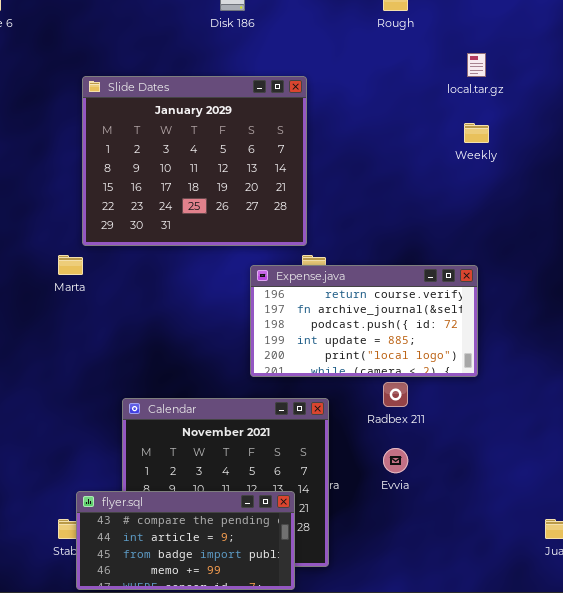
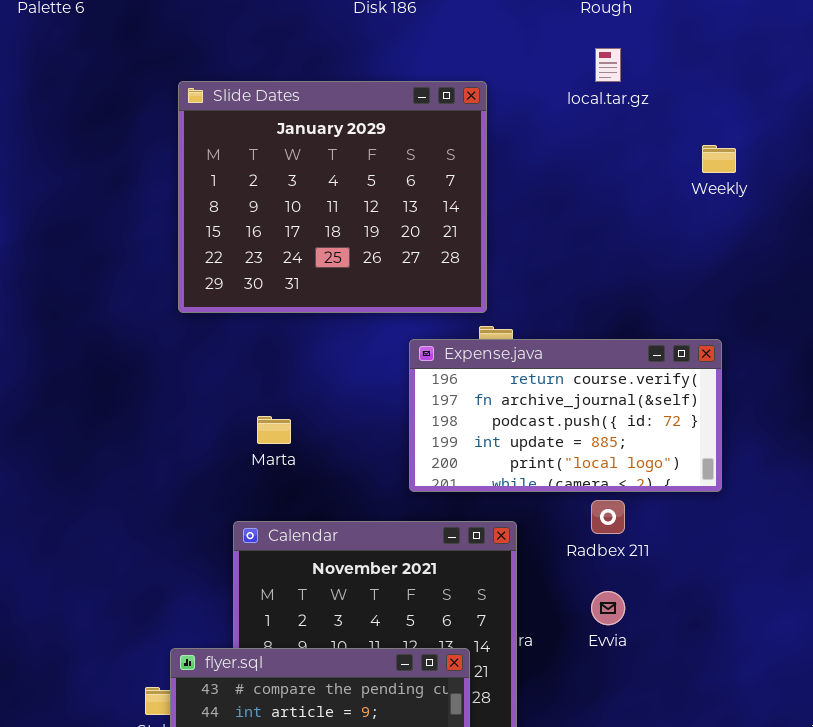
local.tar.gz: [467,53,486,77] -> [595,48,621,82], moved
Marta: [58,255,83,275] -> [257,416,291,444], moved

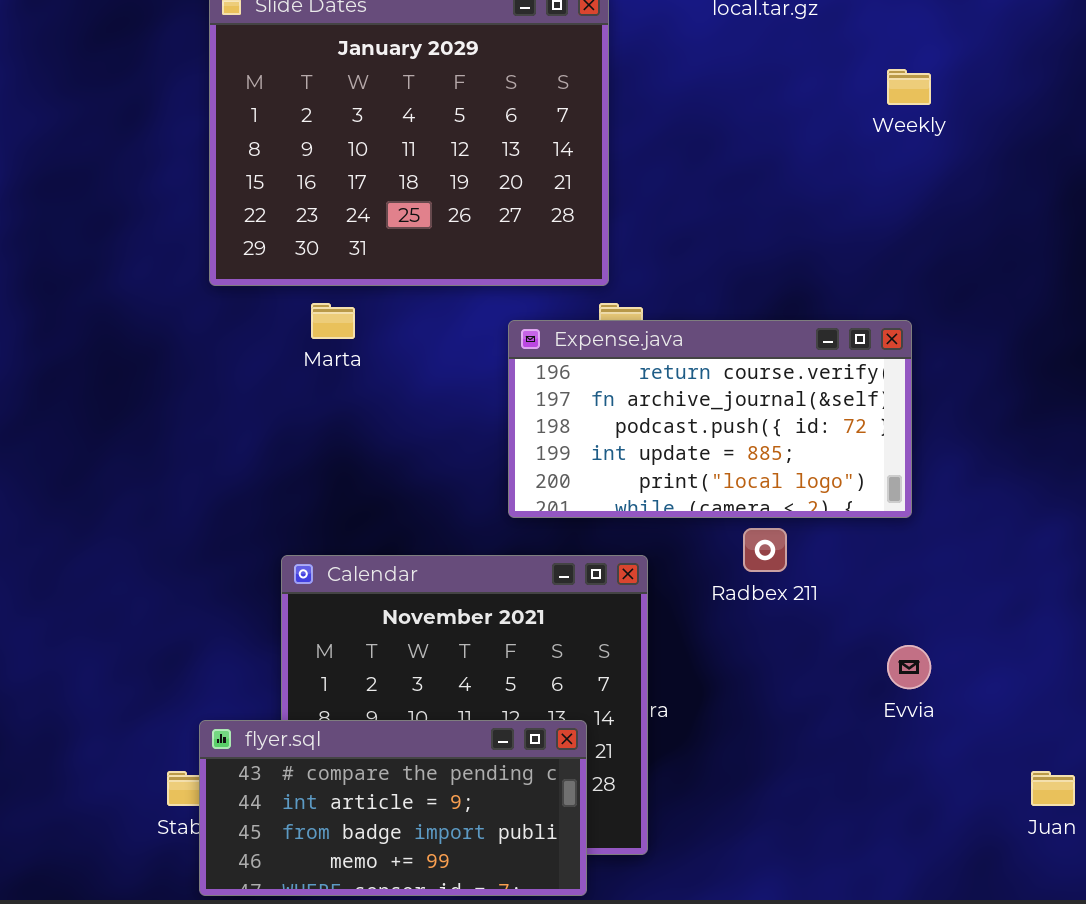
Marta: [257,416,291,444] -> [311,303,355,339], moved
Evvia: [591,591,625,625] -> [887,645,931,689], moved

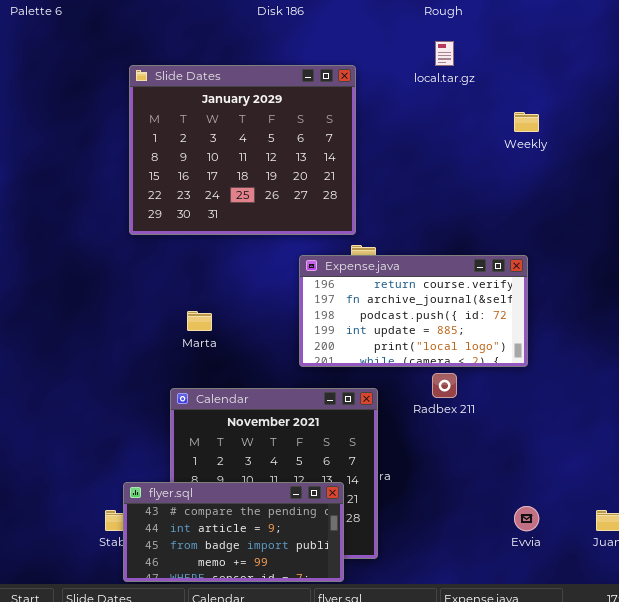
Marta: [311,303,355,339] -> [187,311,212,331], moved
Evvia: [887,645,931,689] -> [514,506,539,531], moved

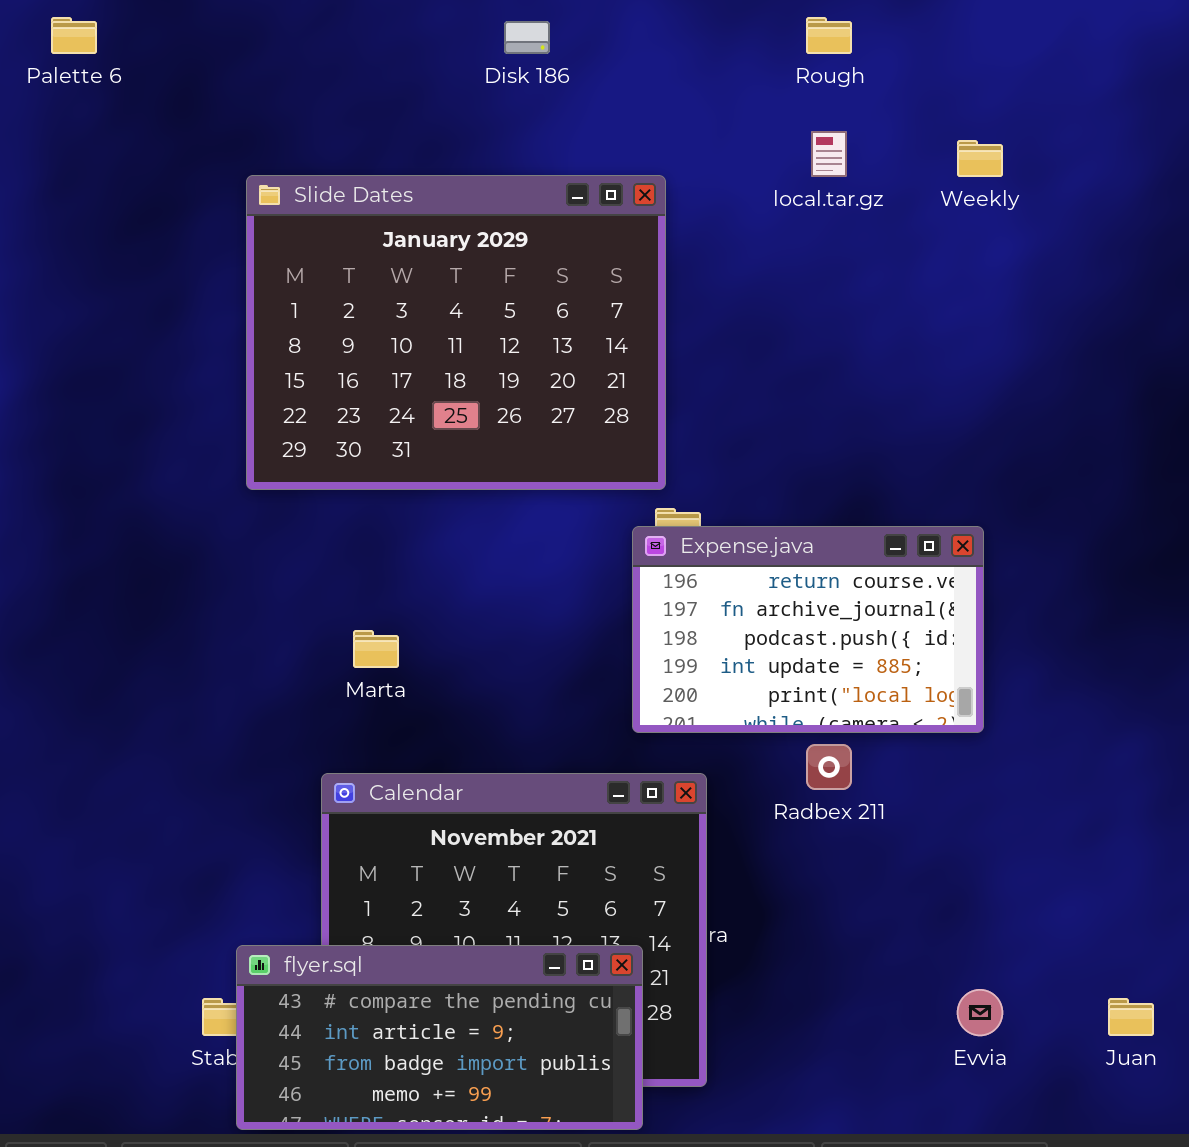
Weekly: [514,112,539,132] -> [957,140,1003,177], moved
Expense.java: [299,255,528,367] -> [632,526,984,733], resized

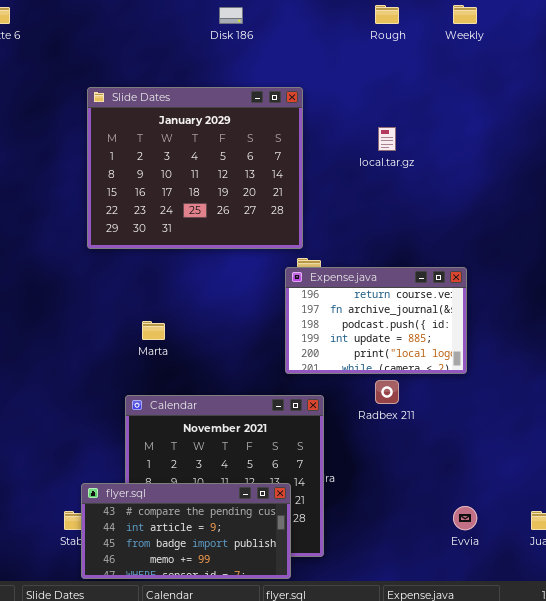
local.tar.gz: [811,131,847,177] -> [378,127,396,151], moved
Weekly: [957,140,1003,177] -> [453,5,477,24], moved

